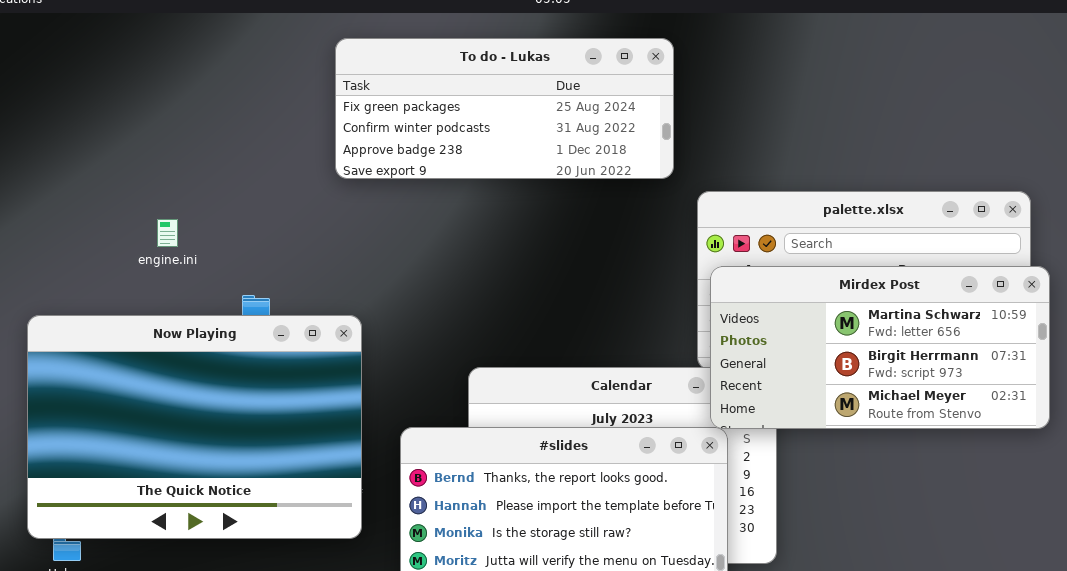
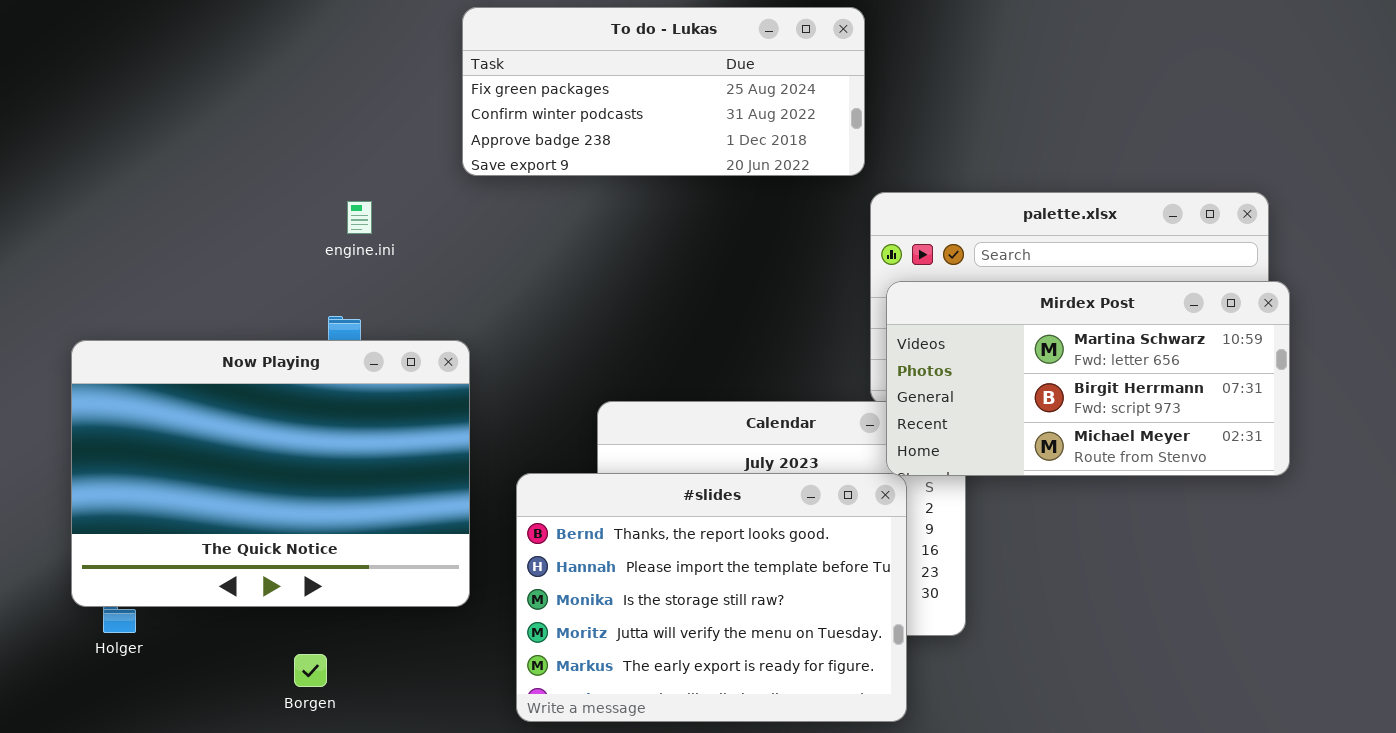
To do - Lukas: [335,38,674,179] -> [462,7,865,176], moved
engine.ini: [157,219,178,247] -> [347,201,372,234], moved

